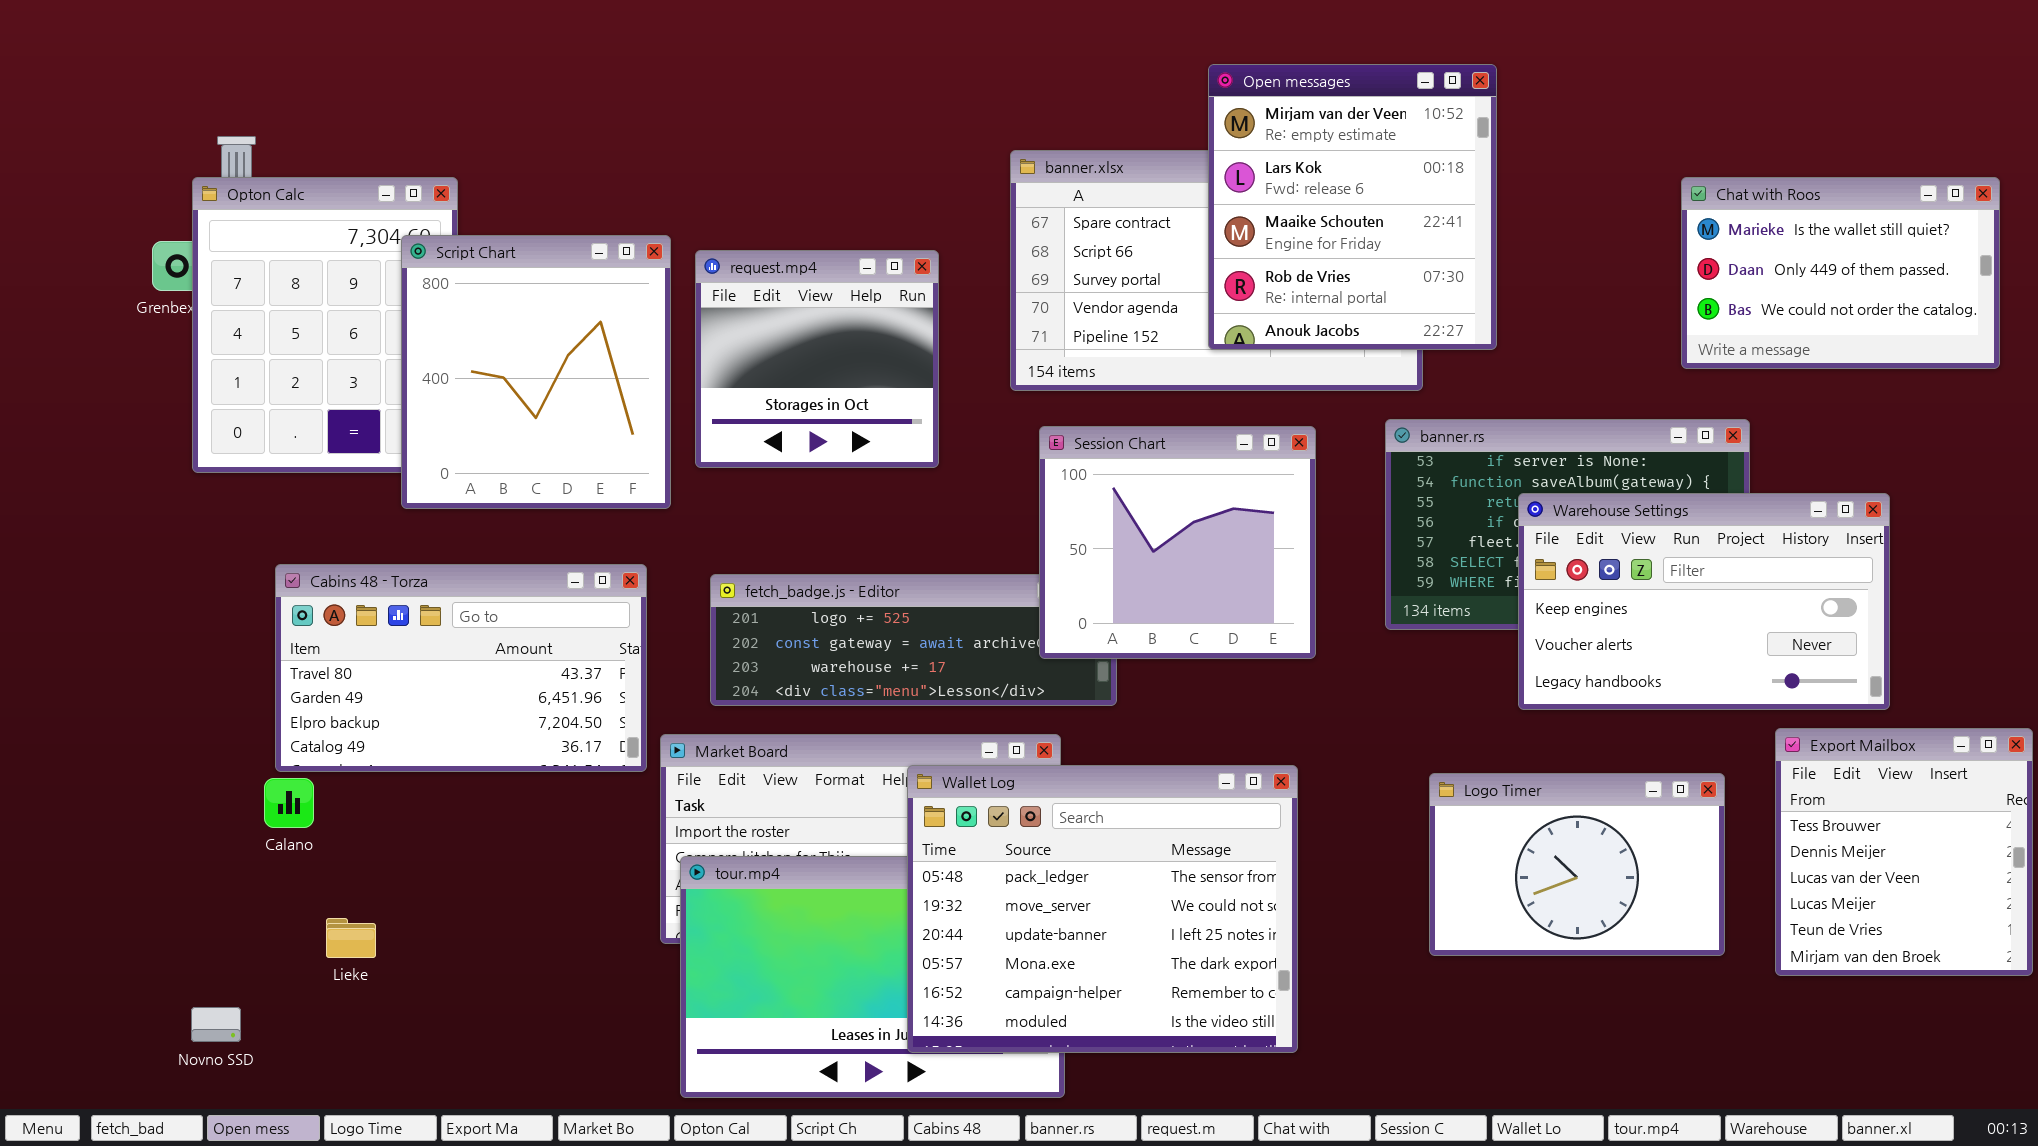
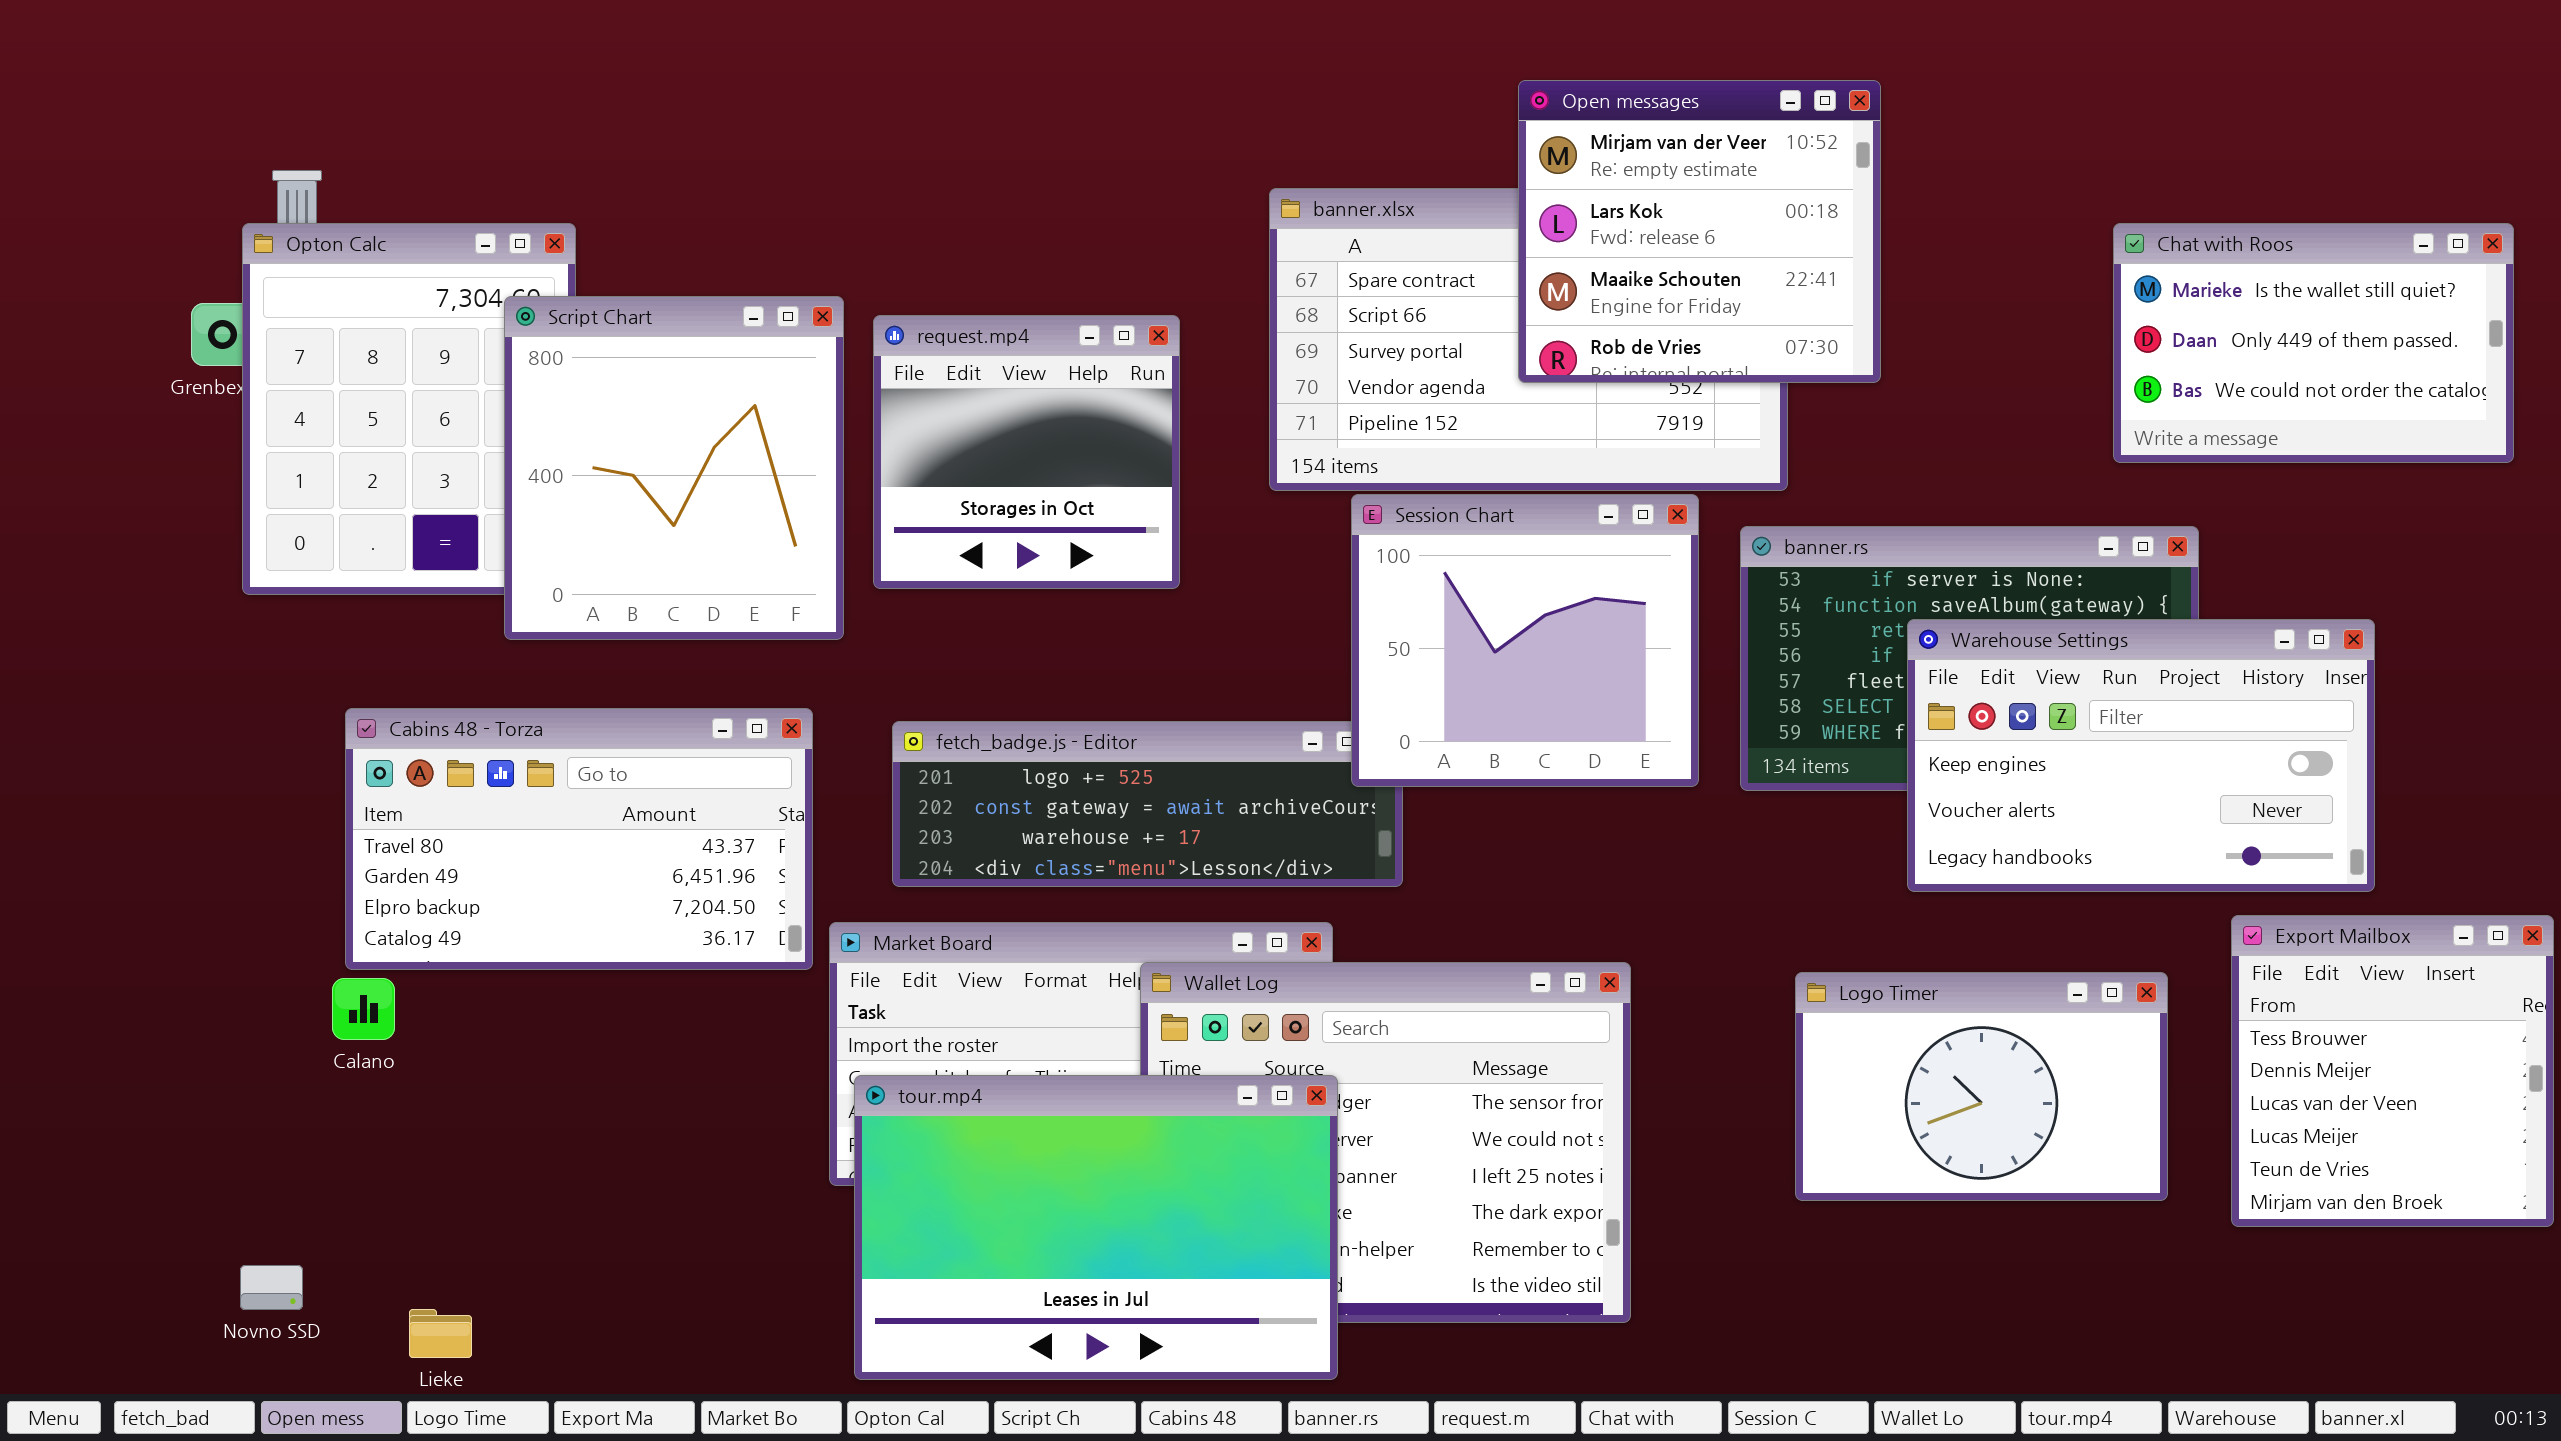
Open messages: [1208,64,1497,350] -> [1518,80,1881,383], resized
Session Chart: [1039,426,1316,659] -> [1351,494,1699,787], moved
tour.mp4: [680,856,1065,1098] -> [854,1075,1338,1380], raised
Lieke: [326,918,376,958] -> [409,1309,472,1358], moved

